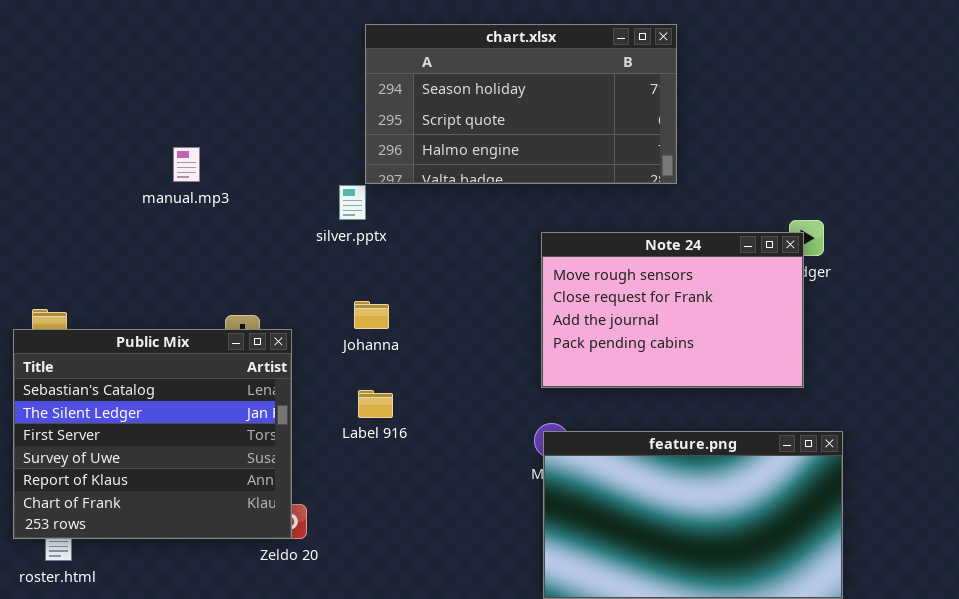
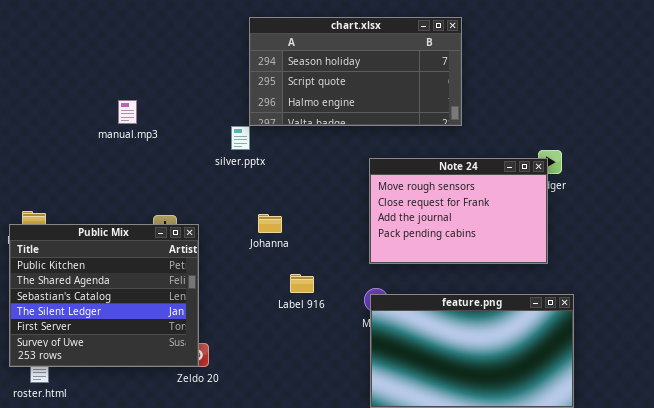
Johanna: [354,301,389,329] -> [258,214,282,233], moved
Public Mix: [13,329,292,539] -> [9,224,199,367], scrolled up 2 rows
Label 916: [358,390,393,418] -> [290,274,314,293], moved

